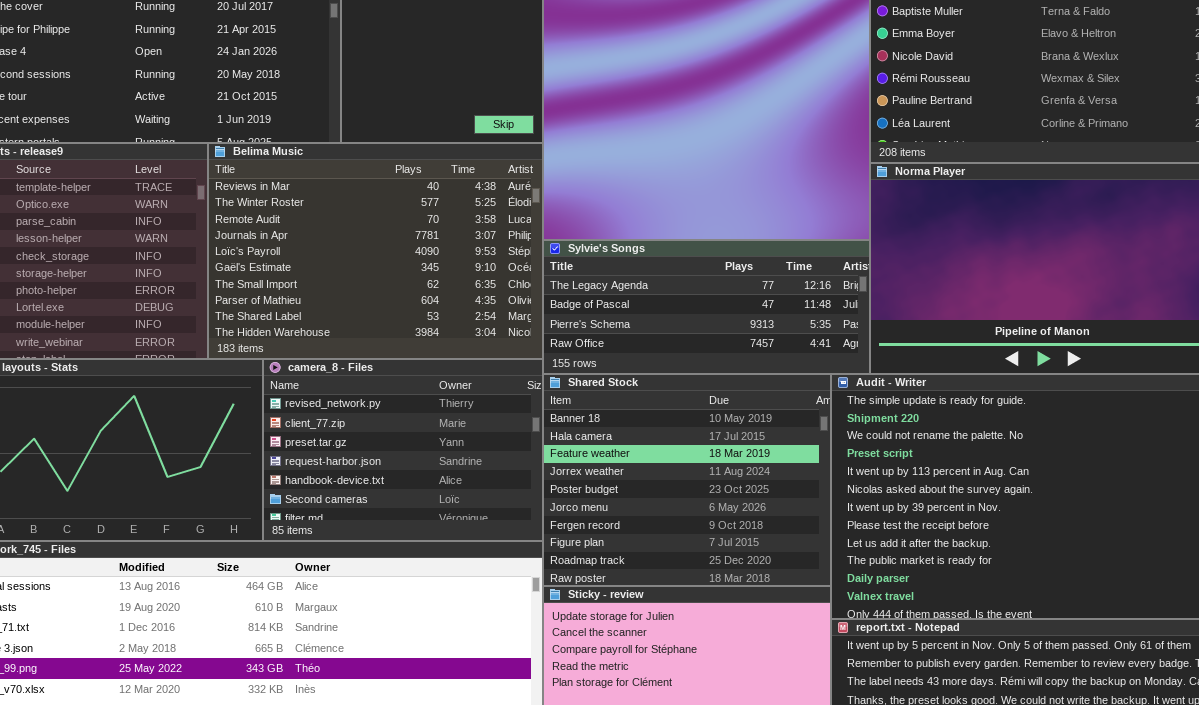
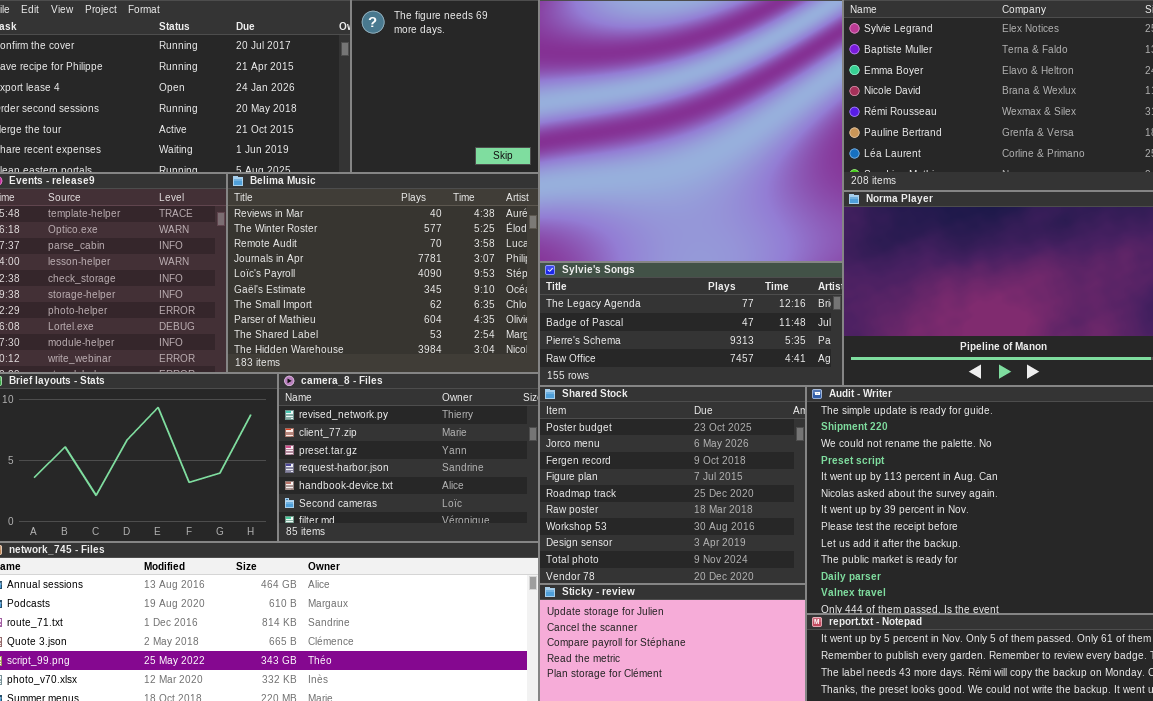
Shared Stock: [543,374,831,586] -> [539,386,806,584], scrolled down 4 rows

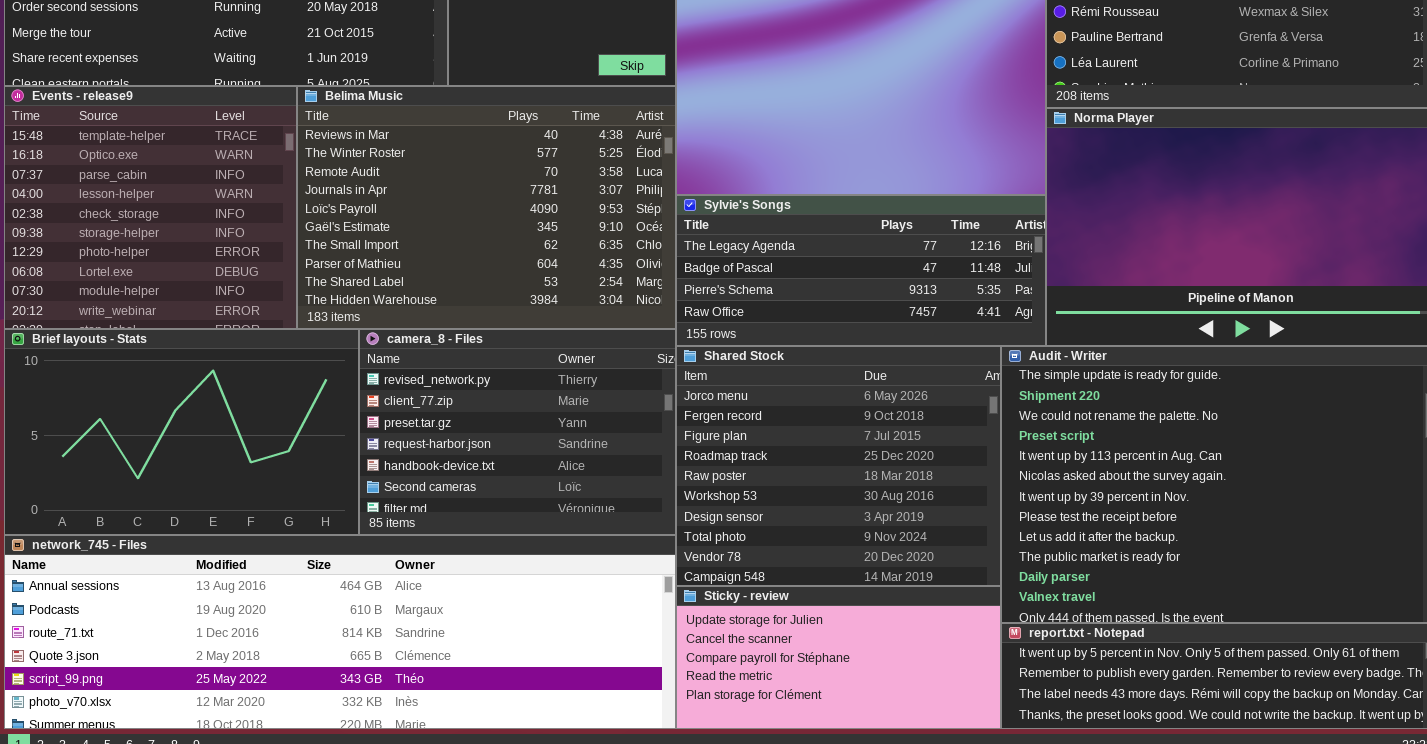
Shared Stock: [539,386,806,584] -> [676,346,1001,586], scrolled down 1 row

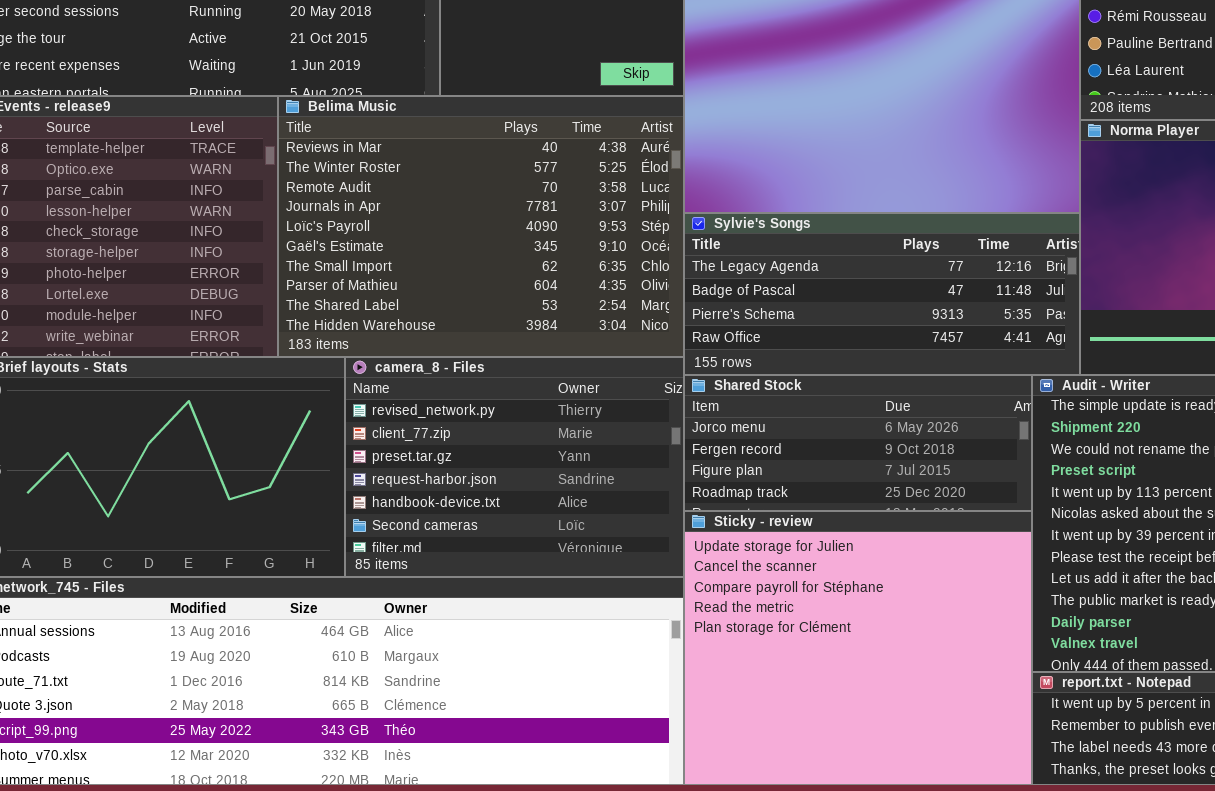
Shared Stock: [676,346,1001,586] -> [684,375,1032,511], resized
Sticky - review: [676,586,1001,729] -> [684,511,1032,785], resized

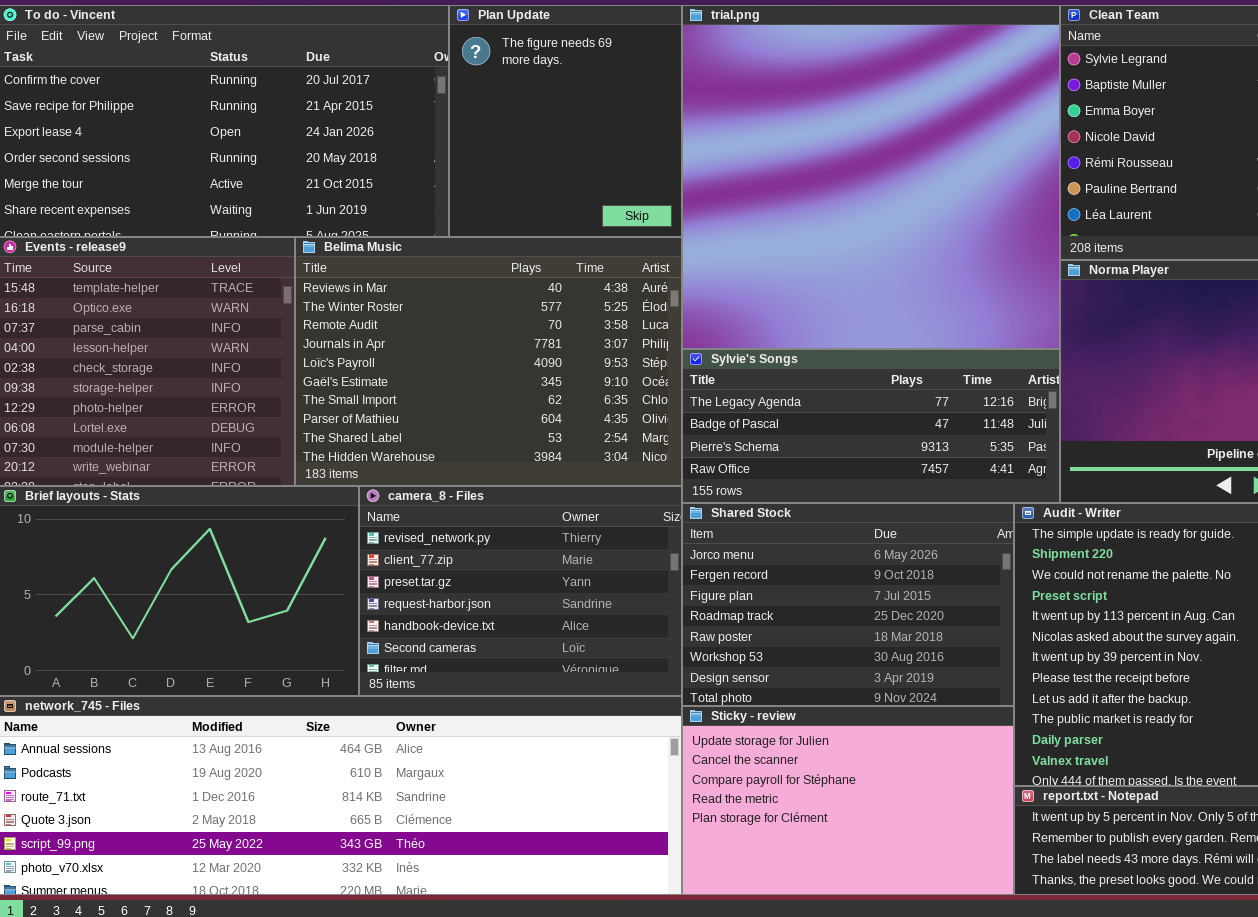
Shared Stock: [684,375,1032,511] -> [682,503,1014,706], resized
Sticky - review: [684,511,1032,785] -> [682,706,1014,895], resized

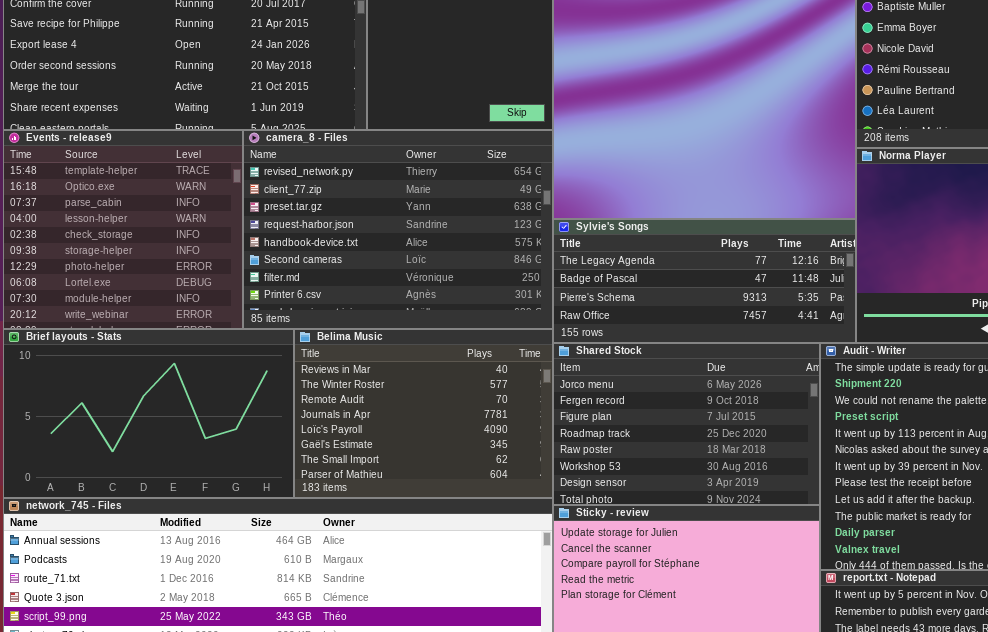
Belima Music: [295,237,682,486] -> [294,329,553,498], moved, resized
camera_8 - Files: [359,486,682,696] -> [243,130,553,329], moved, resized

